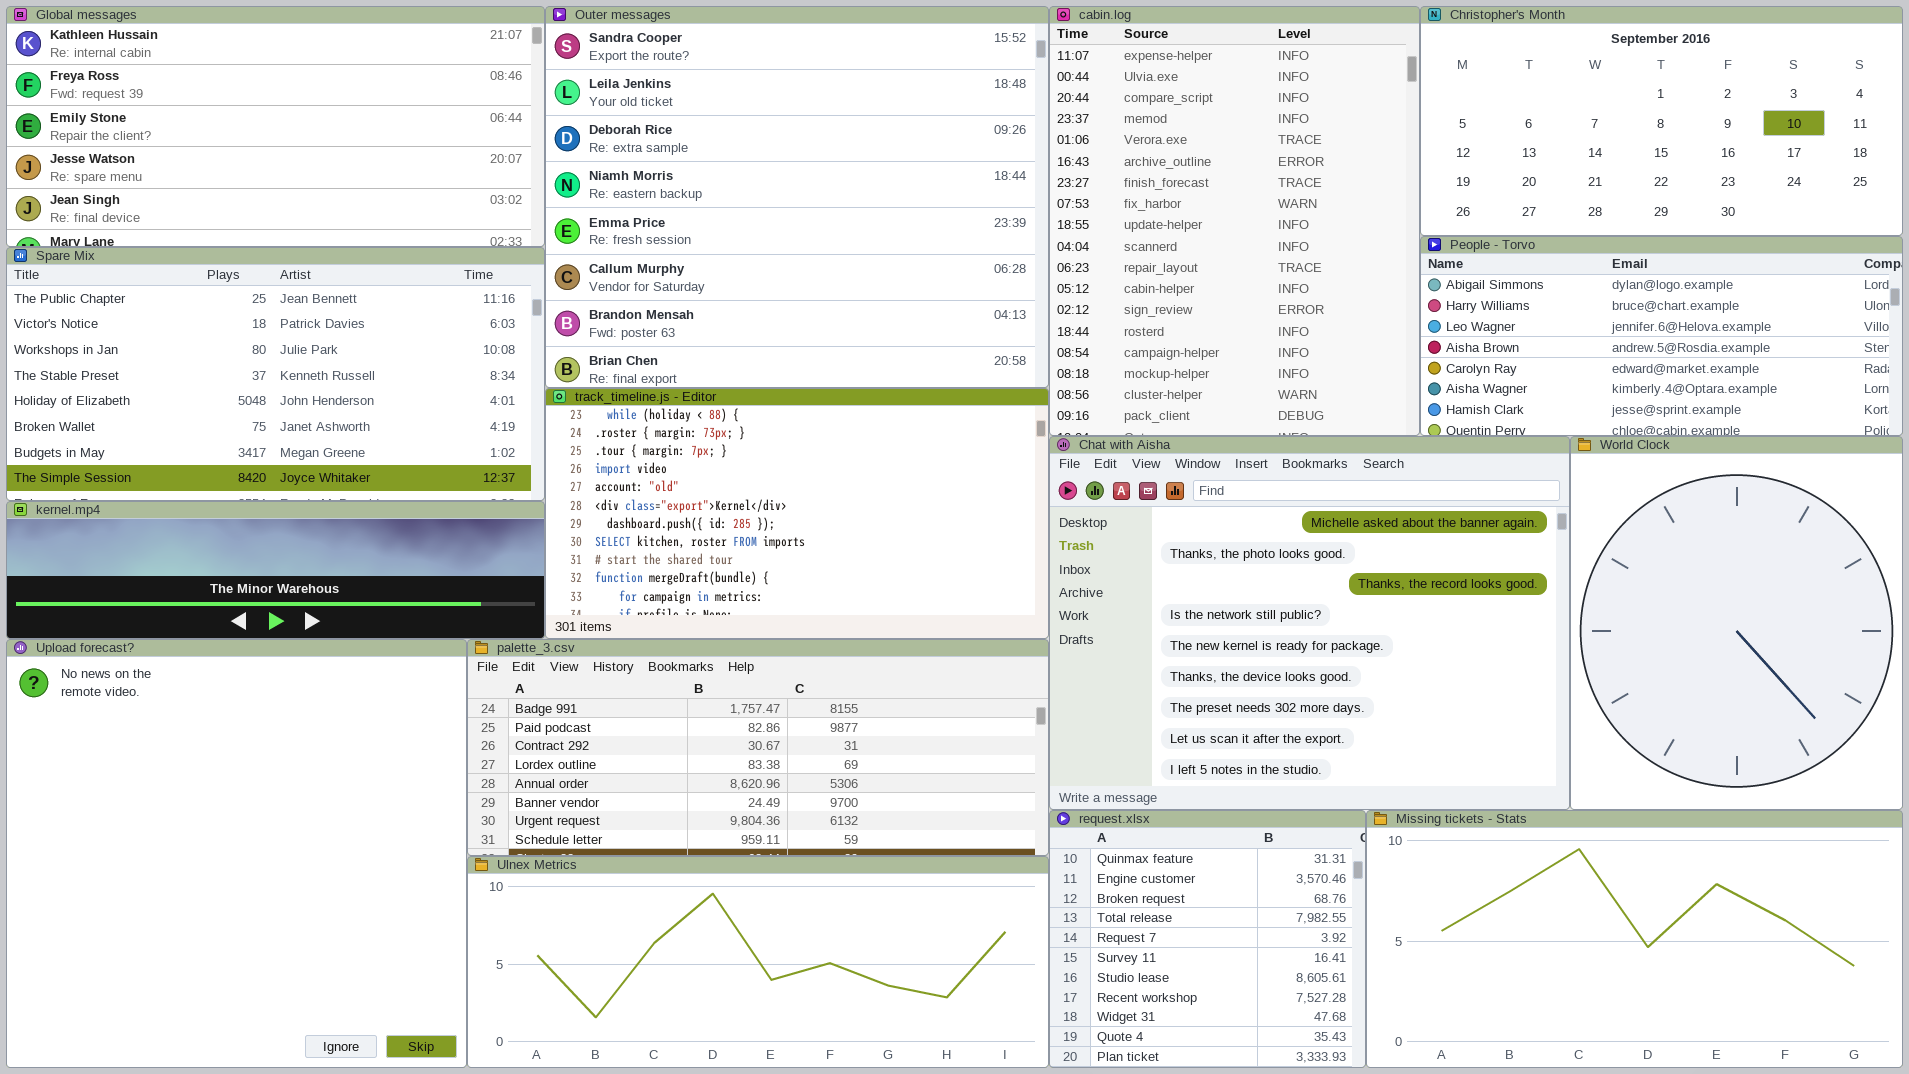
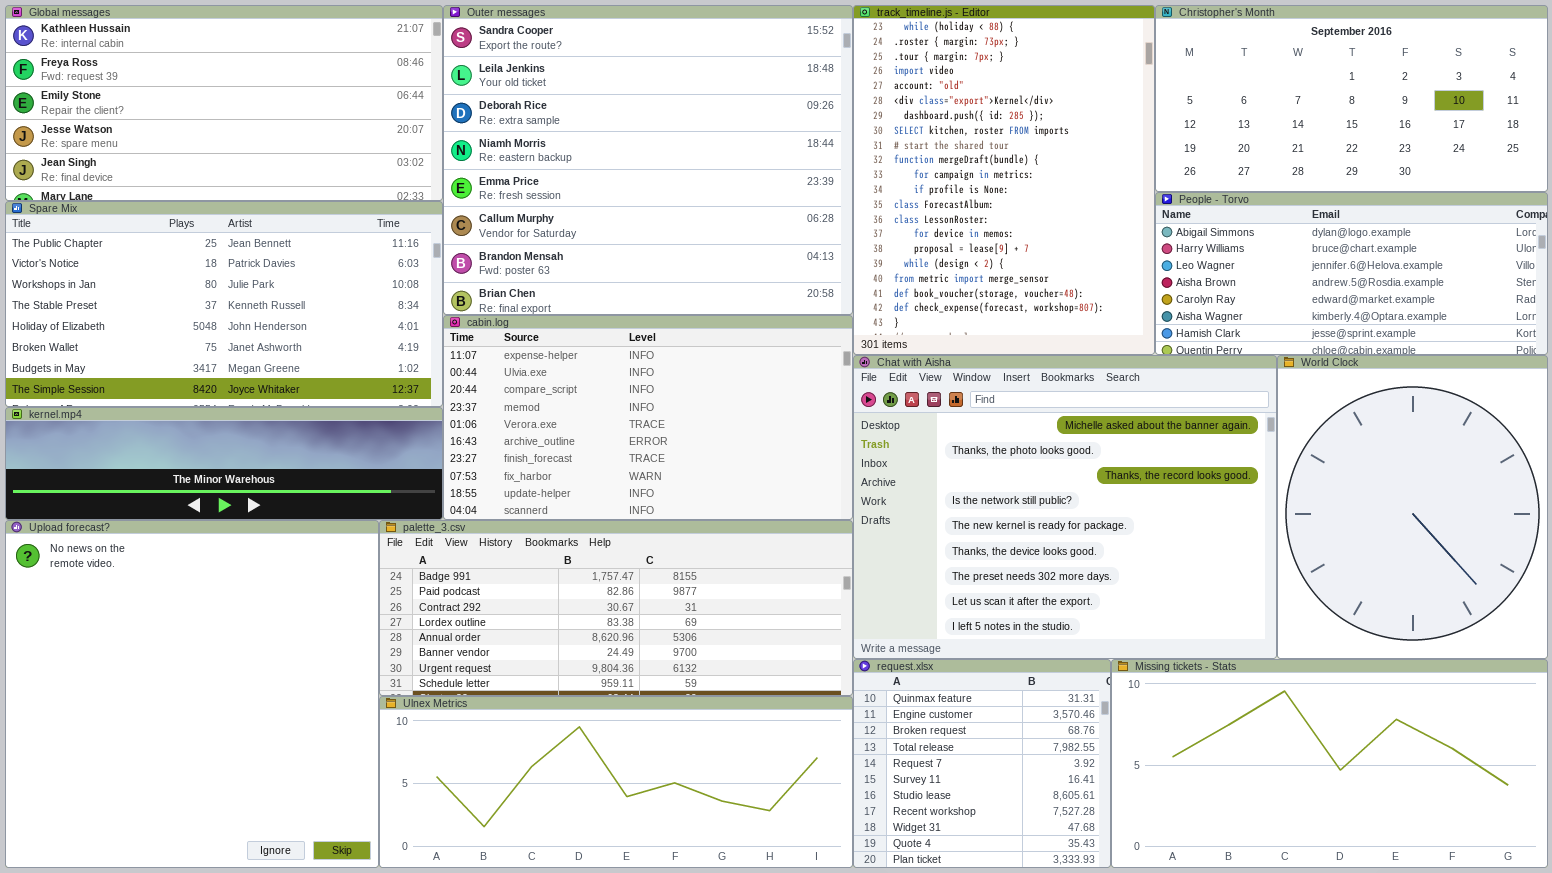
cabin.log: [1049,6,1420,436] -> [443,315,853,520], moved, resized
track_timeline.js - Editor: [545,388,1049,639] -> [853,5,1155,355], moved, resized

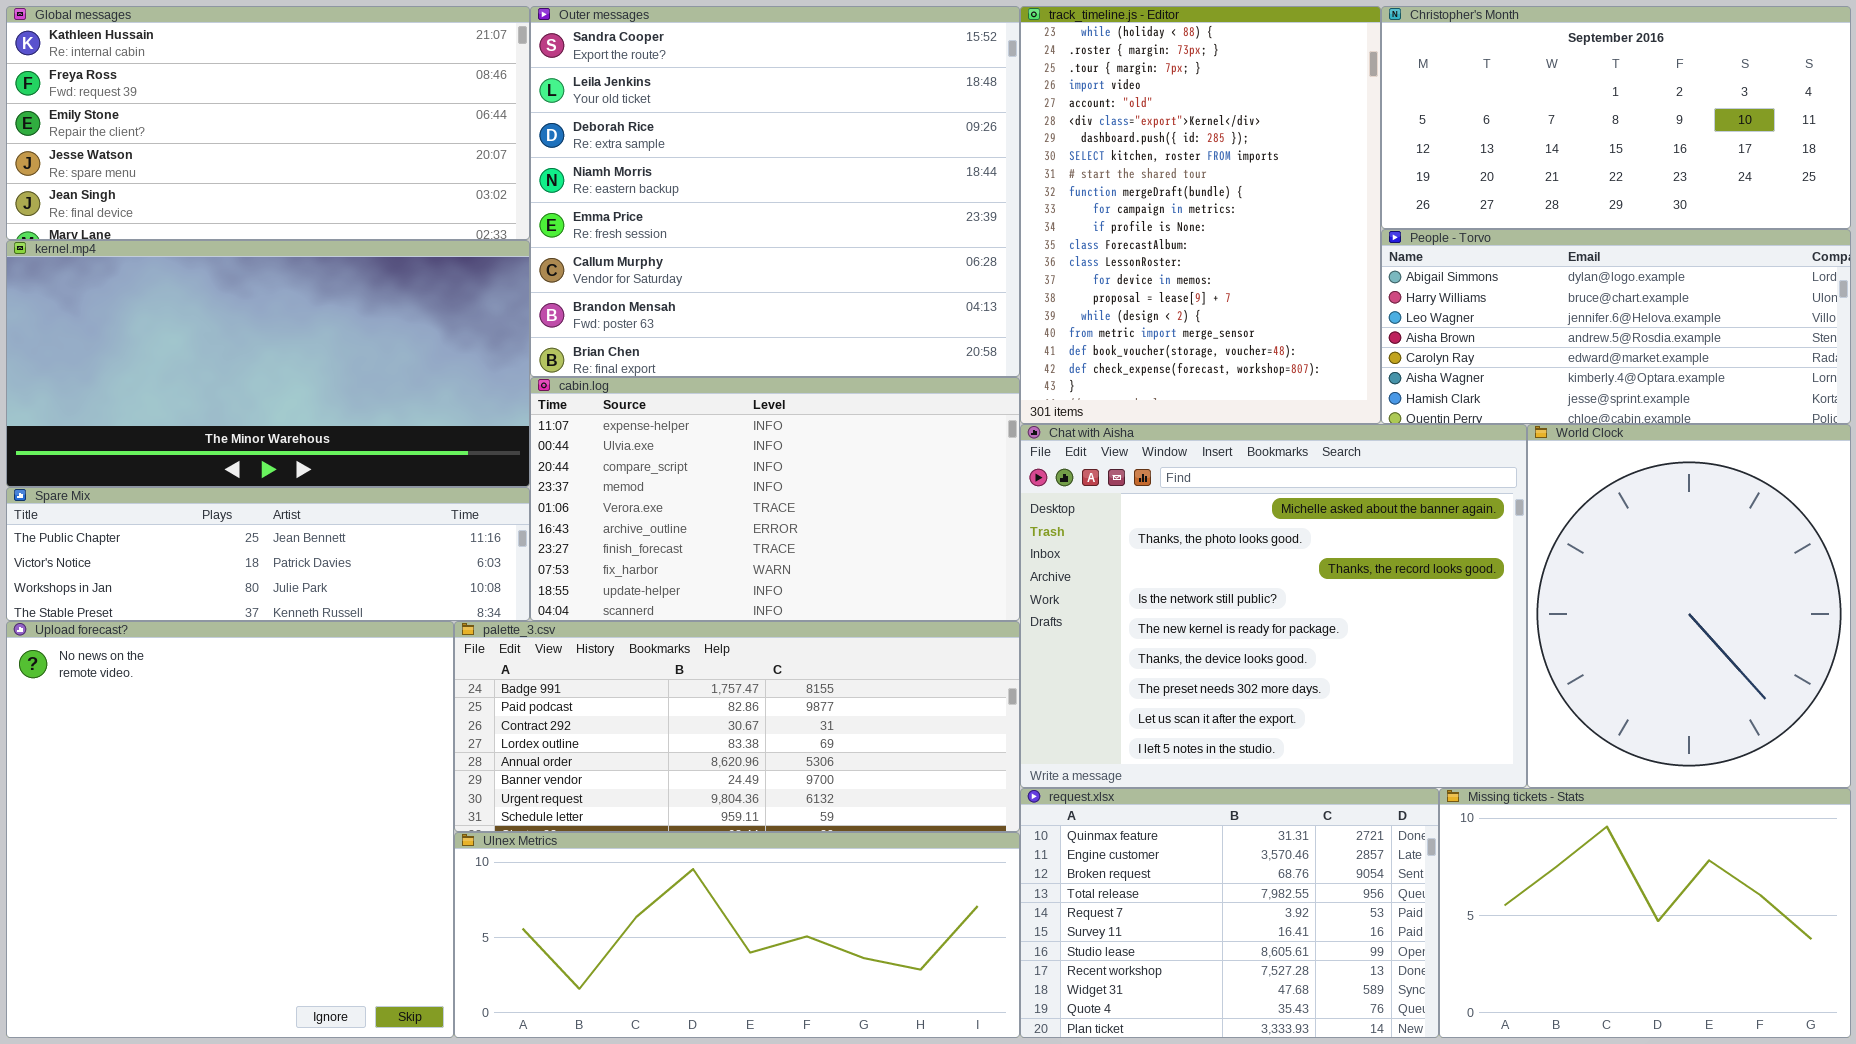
Spare Mix: [5,201,443,407] -> [6,487,530,621], moved, resized
kernel.mp4: [5,407,443,520] -> [6,240,530,487], moved, resized
request.xlsx: [853,659,1111,868] -> [1020,788,1439,1038], resized
Missing tickets - Stats: [1111,659,1548,868] -> [1439,788,1851,1038], resized

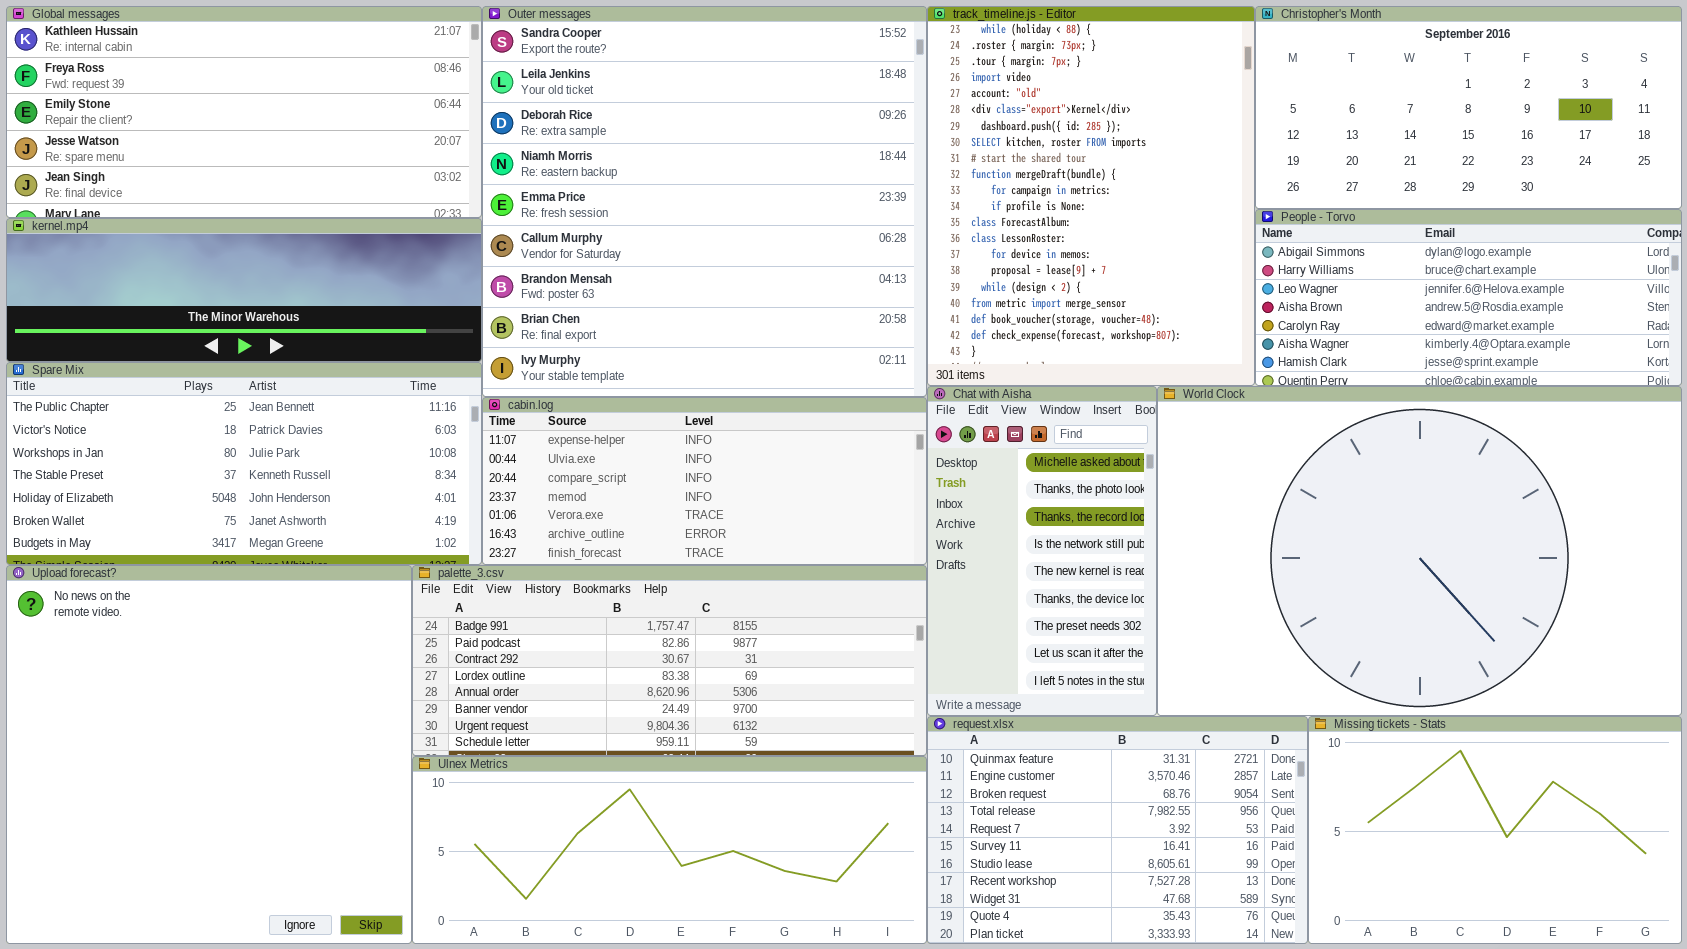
Outer messages: [530,6,1020,377] -> [482,6,927,397], resized
kernel.mp4: [6,240,530,487] -> [6,218,482,362], resized
cabin.log: [530,377,1020,621] -> [482,397,927,565], resized
Chat with Aisha: [1020,424,1527,788] -> [927,386,1157,716], resized
World Clock: [1527,424,1851,788] -> [1157,386,1682,716], resized
Spare Mix: [6,487,530,621] -> [6,362,482,565], resized

